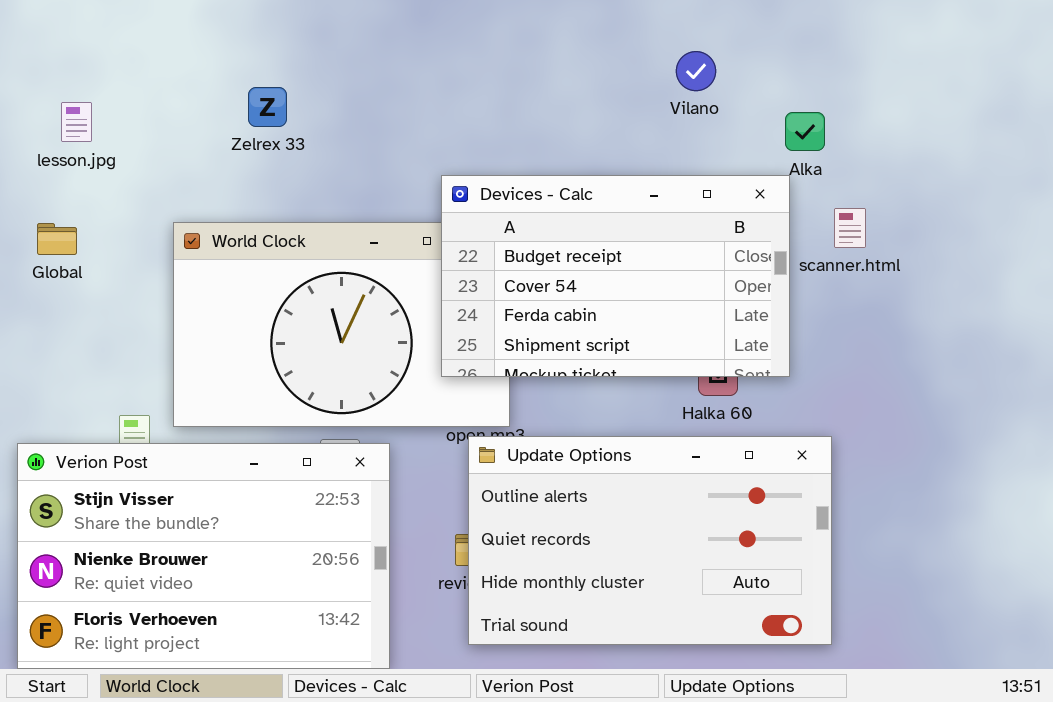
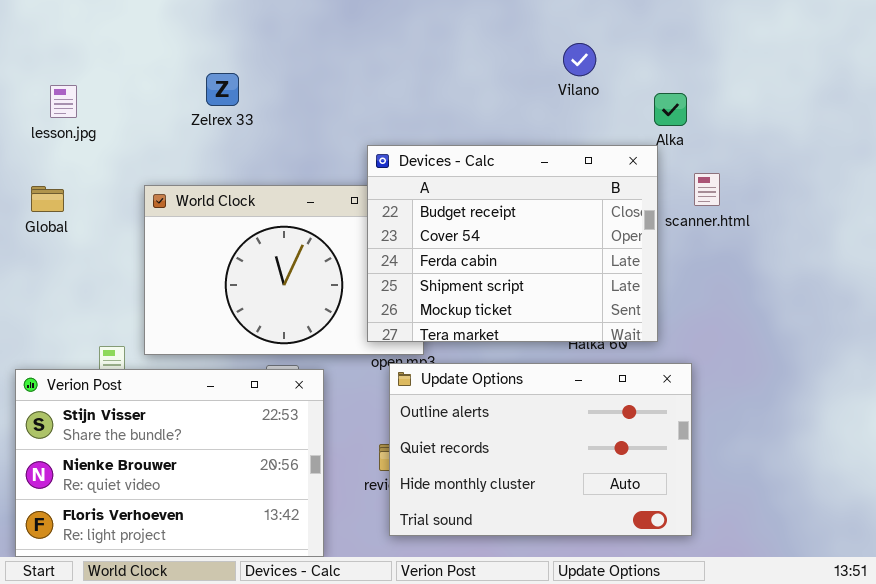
Devices - Calc: [441,175,790,377] -> [367,145,658,342], resized

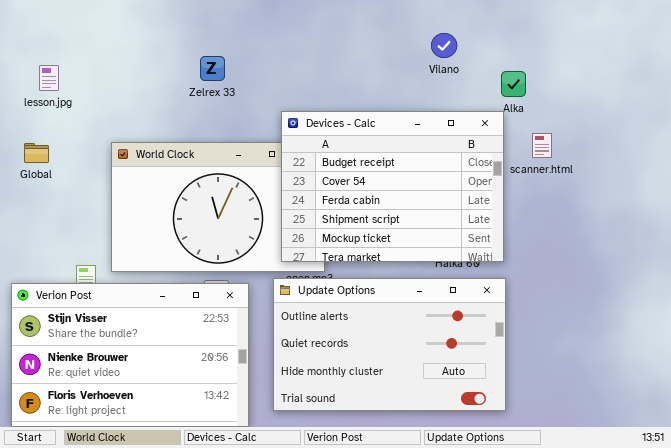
Zelrex 33: [206,73,239,106] -> [200,56,225,81], moved
Update Options: [389,363,692,536] -> [273,278,506,411], moved

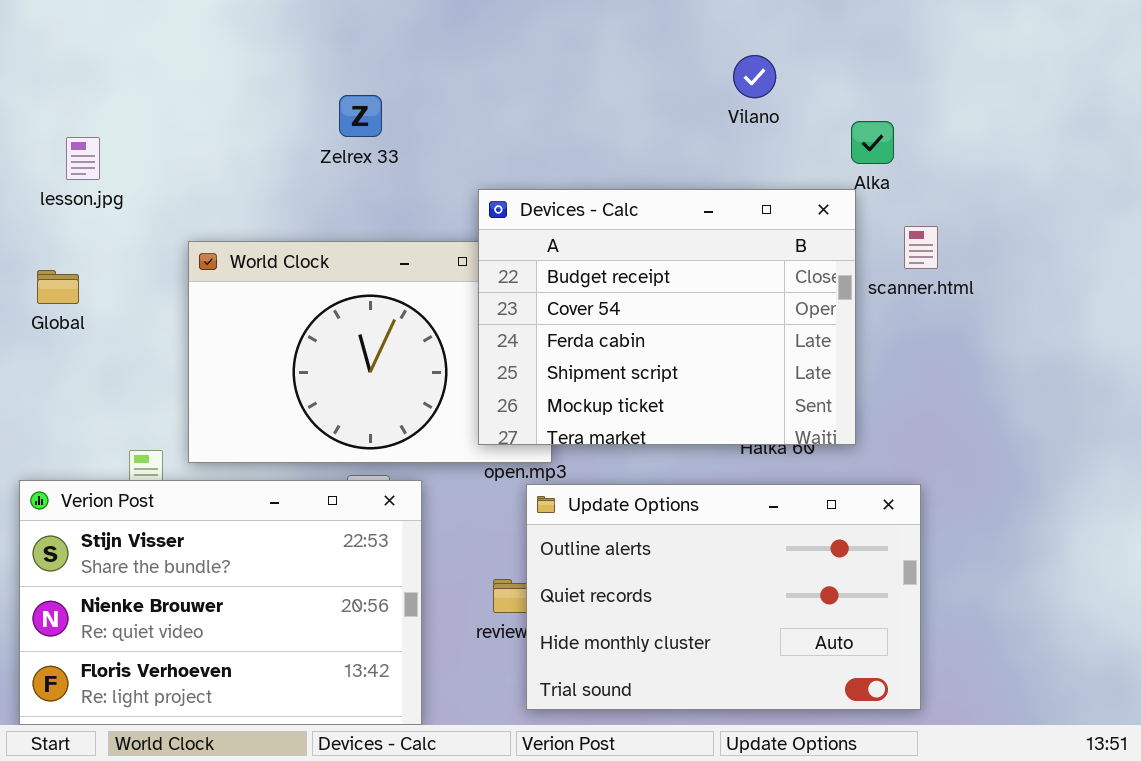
lesson.jpg: [39,65,59,91] -> [66,137,100,180], moved
Global: [24,143,49,163] -> [37,270,79,304], moved
Update Options: [273,278,506,411] -> [526,484,921,710], moved

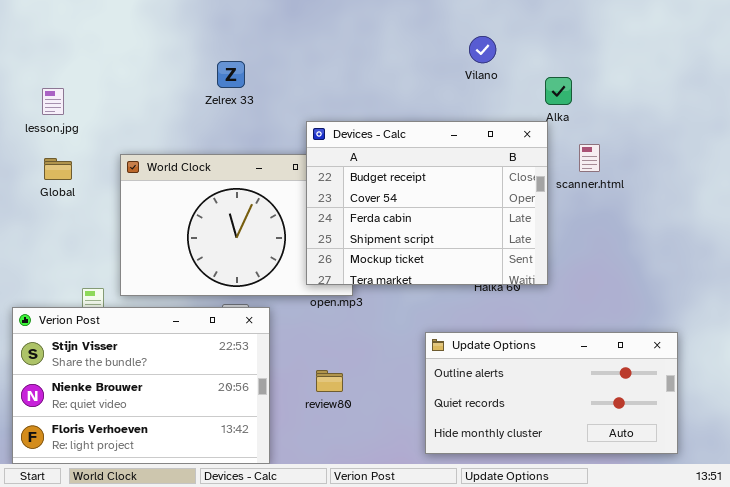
Global: [37,270,79,304] -> [44,158,72,180], moved
Update Options: [526,484,921,710] -> [425,332,678,454], moved, resized

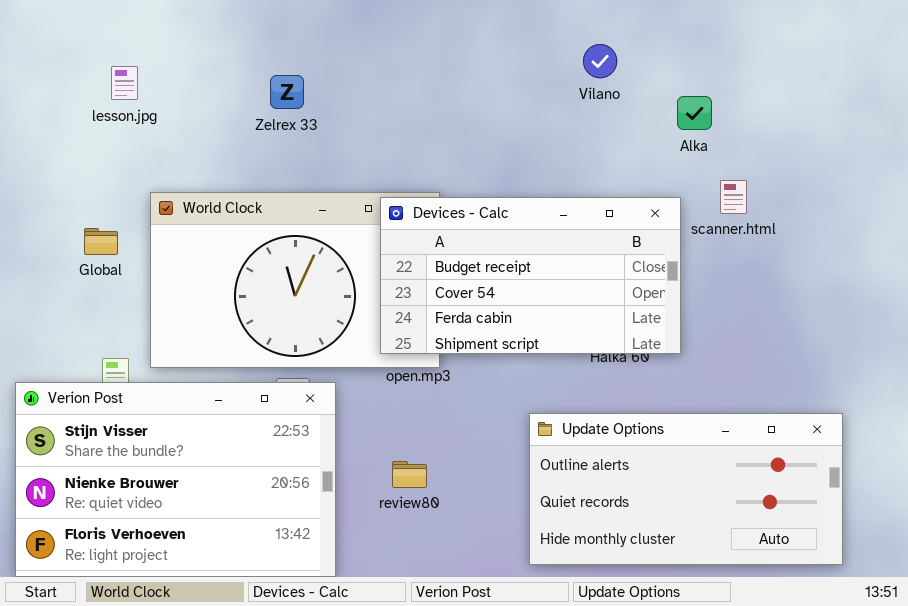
lesson.jpg: [42,88,64,115] -> [111,66,138,100], moved
Devices - Calc: [306,121,548,285] -> [380,197,681,354], resized
Global: [44,158,72,180] -> [84,228,118,255], moved

